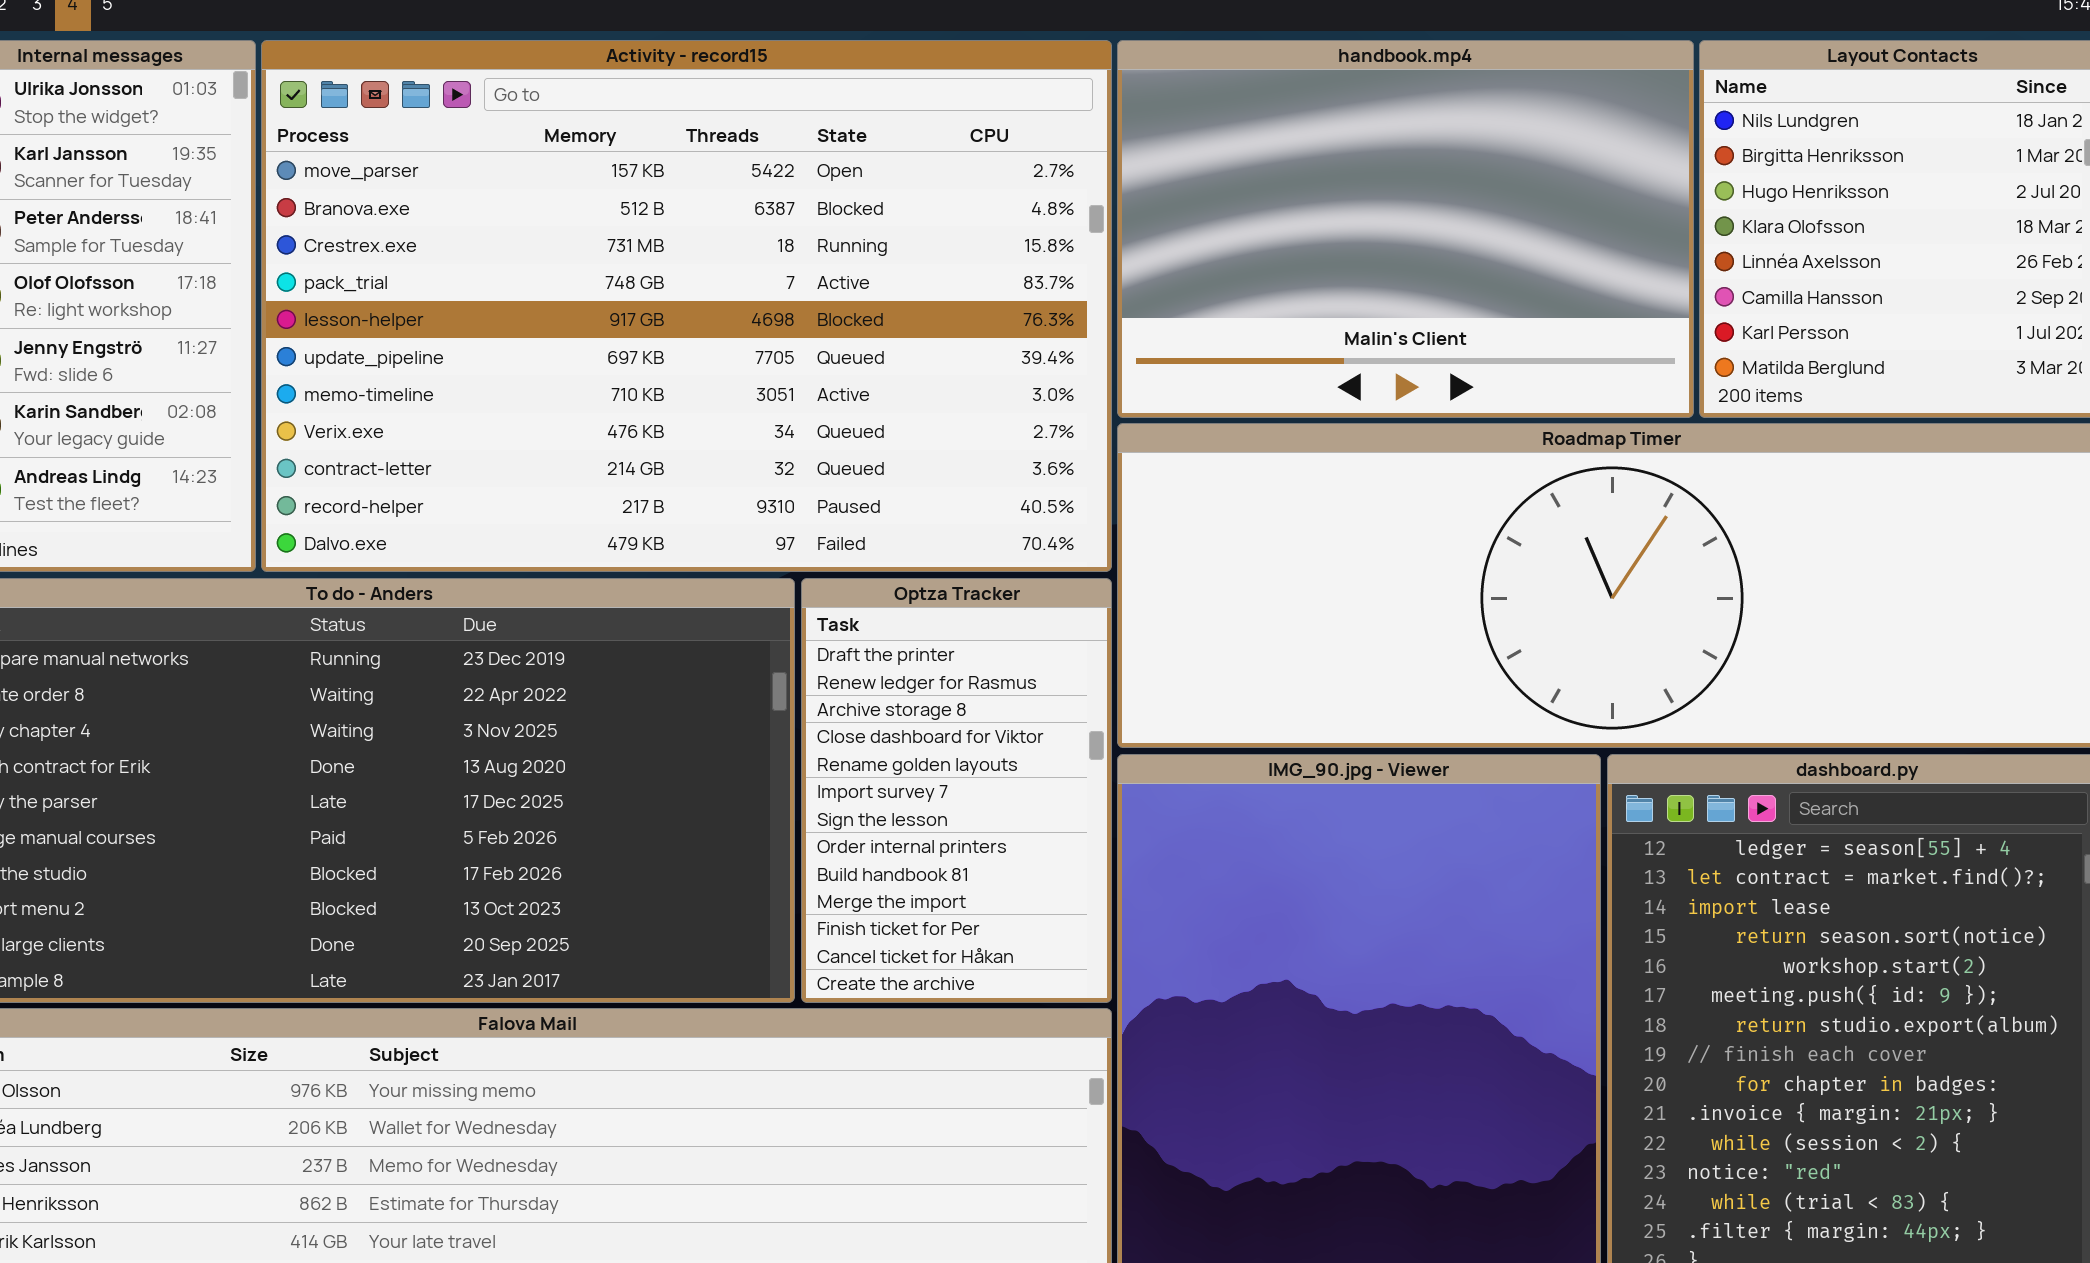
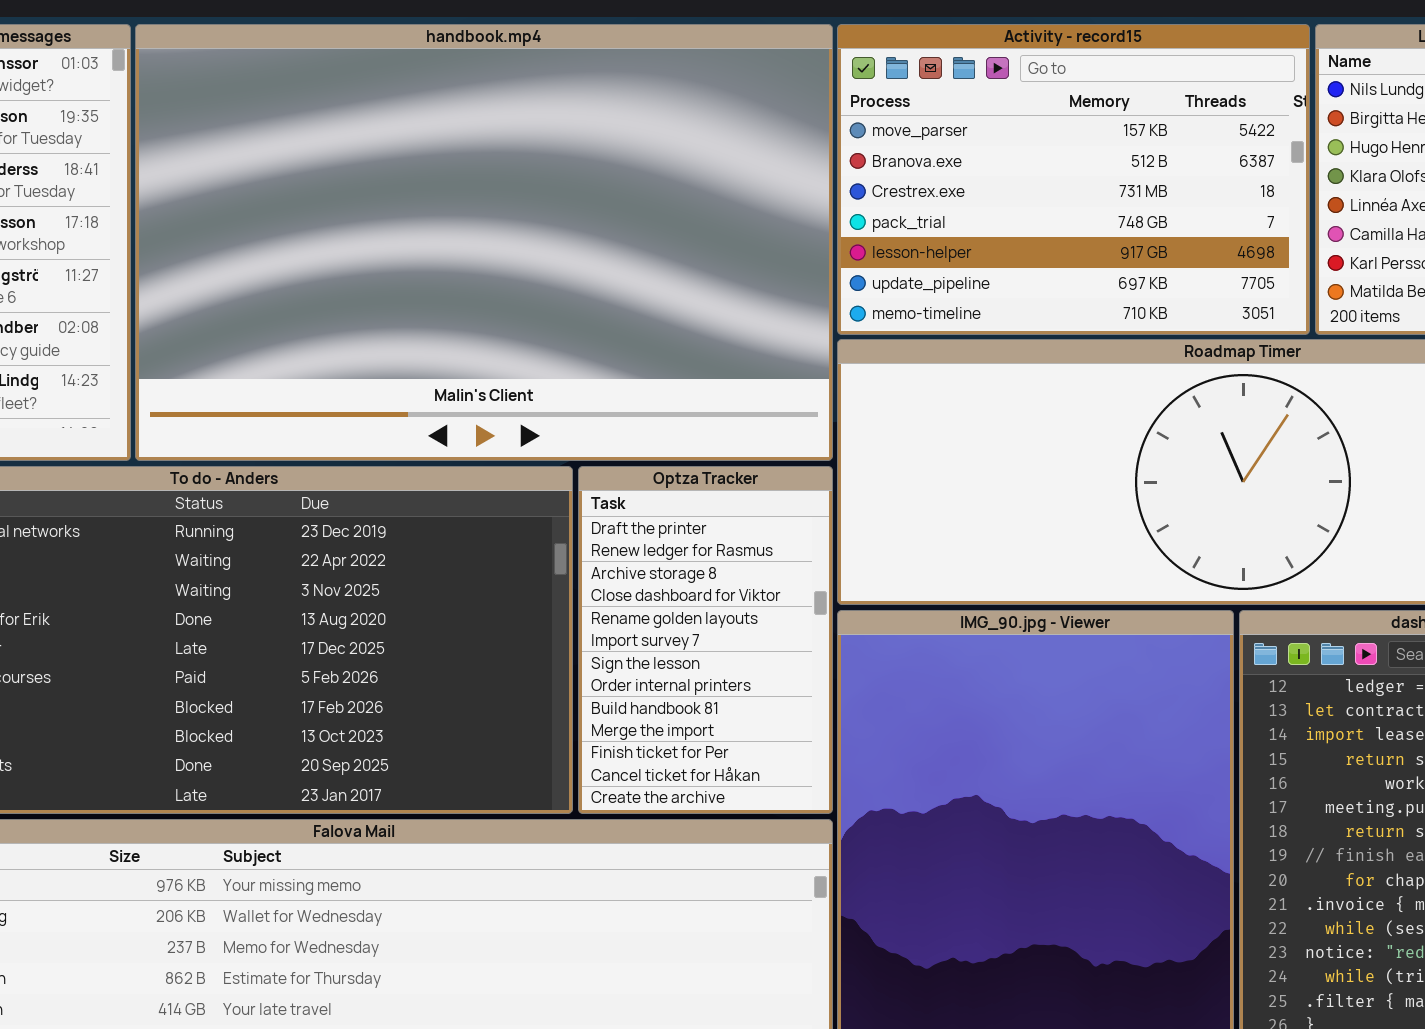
Activity - record15: [261,40,1112,572] -> [837,24,1310,335], moved, resized
handbook.mp4: [1117,40,1694,418] -> [135,24,833,461], moved, resized

